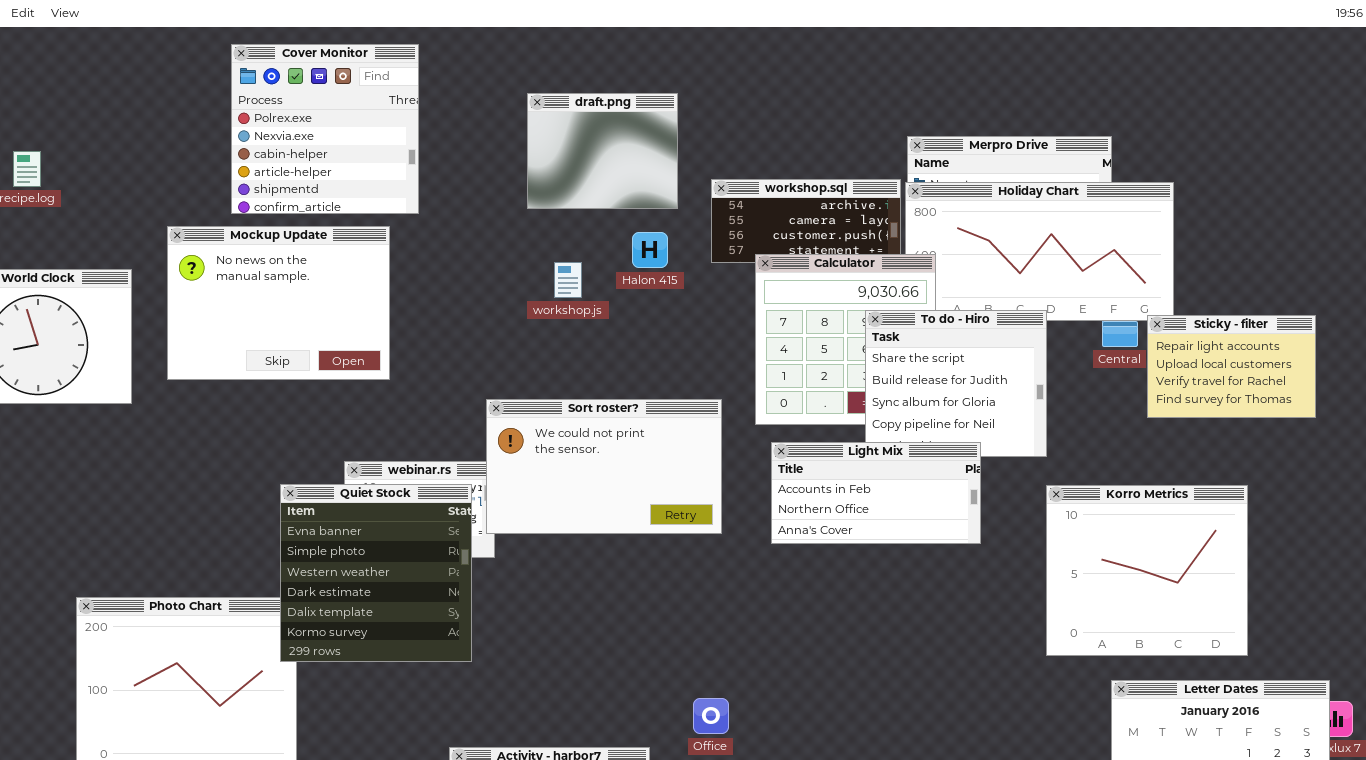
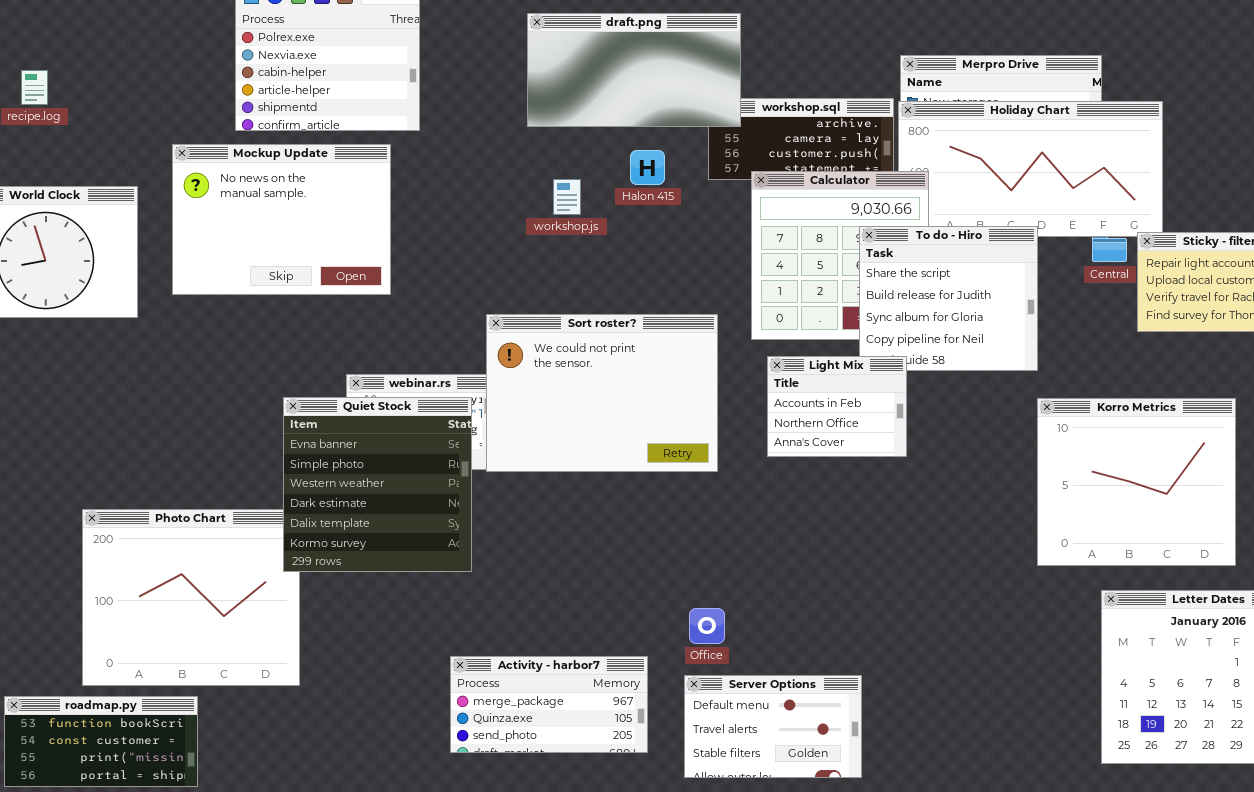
draft.png: [527,93,678,209] -> [527,13,741,127], resized
Sort roster?: [486,399,722,534] -> [486,314,718,472], resized
Light Mix: [771,442,981,544] -> [767,356,907,457], resized

